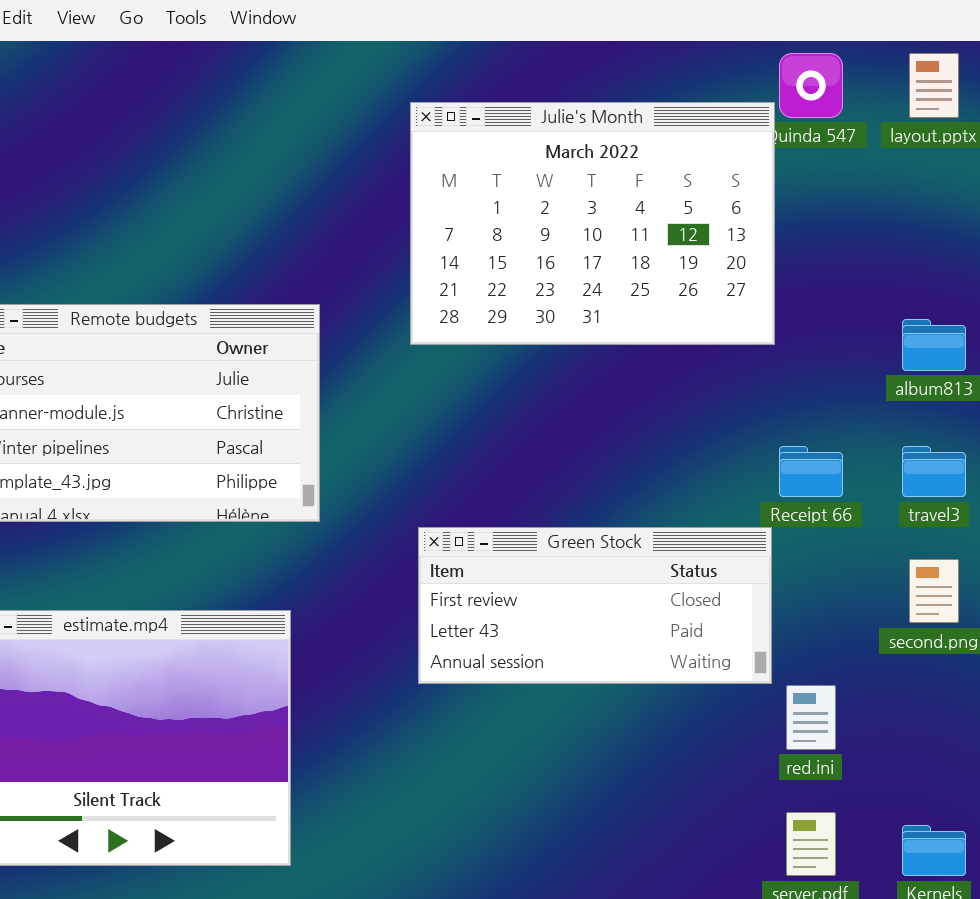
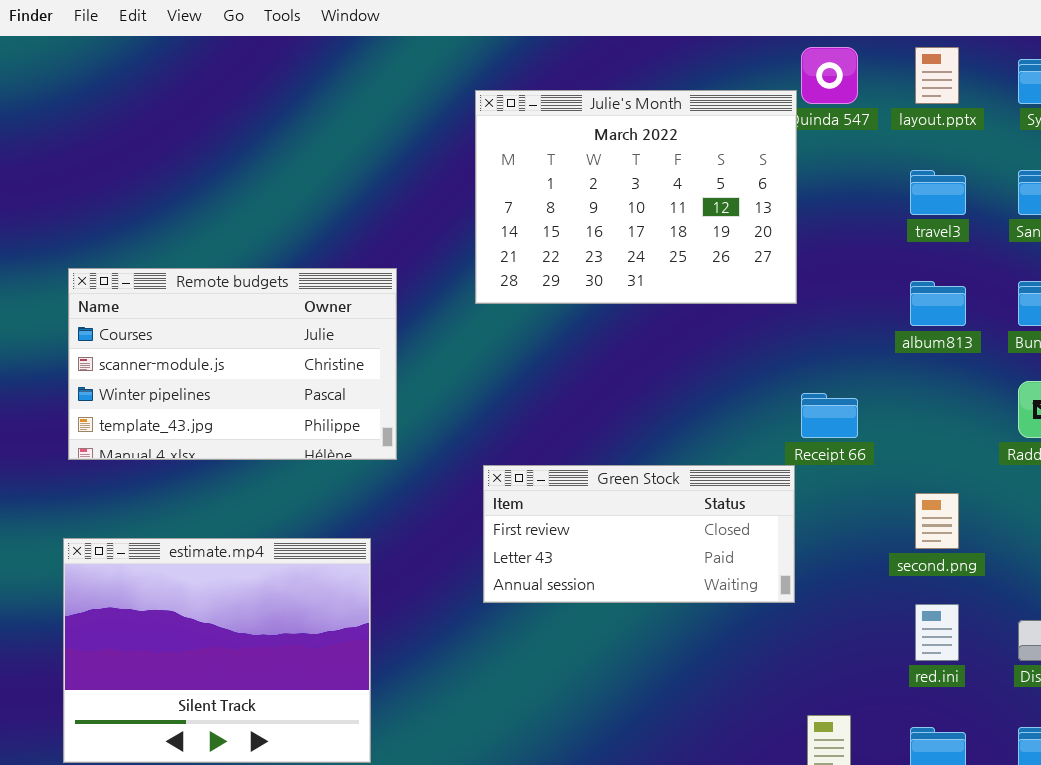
travel3: [902,446,966,497] -> [910,170,966,215], moved
red.ini: [786,685,836,750] -> [915,604,959,661], moved

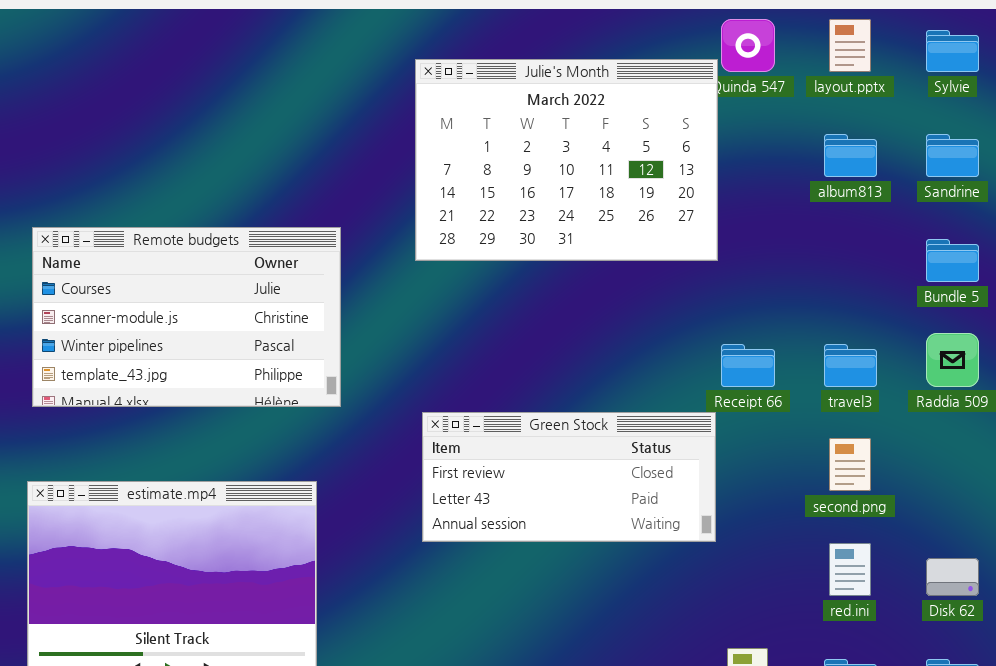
travel3: [910,170,966,215] -> [824,344,877,387], moved
album813: [910,281,966,326] -> [824,134,877,177], moved

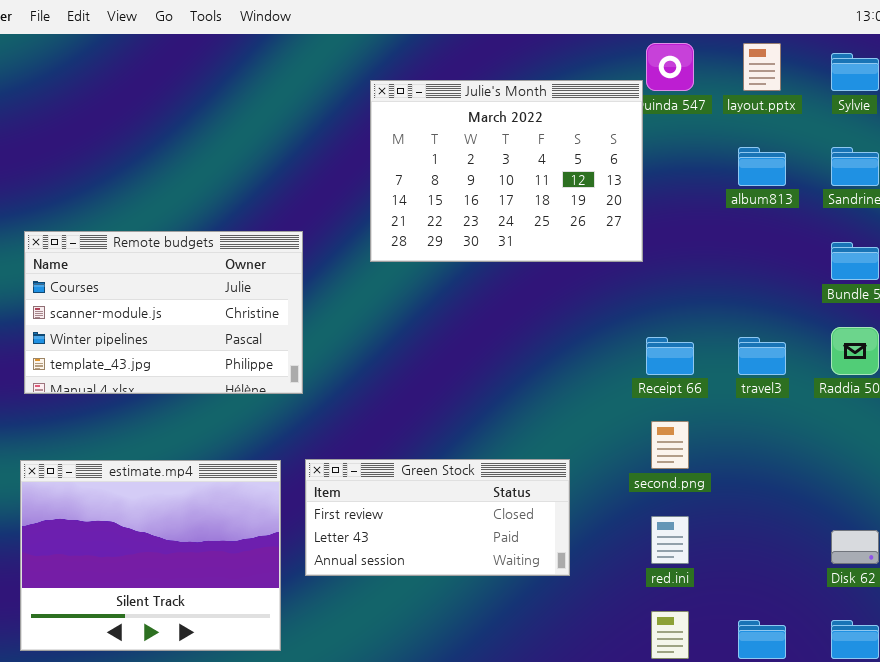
Green Stock: [422,412,716,542] -> [305,459,570,576], moved
second.png: [829,438,871,491] -> [651,421,689,469], moved
red.ini: [829,543,871,596] -> [651,516,689,564], moved

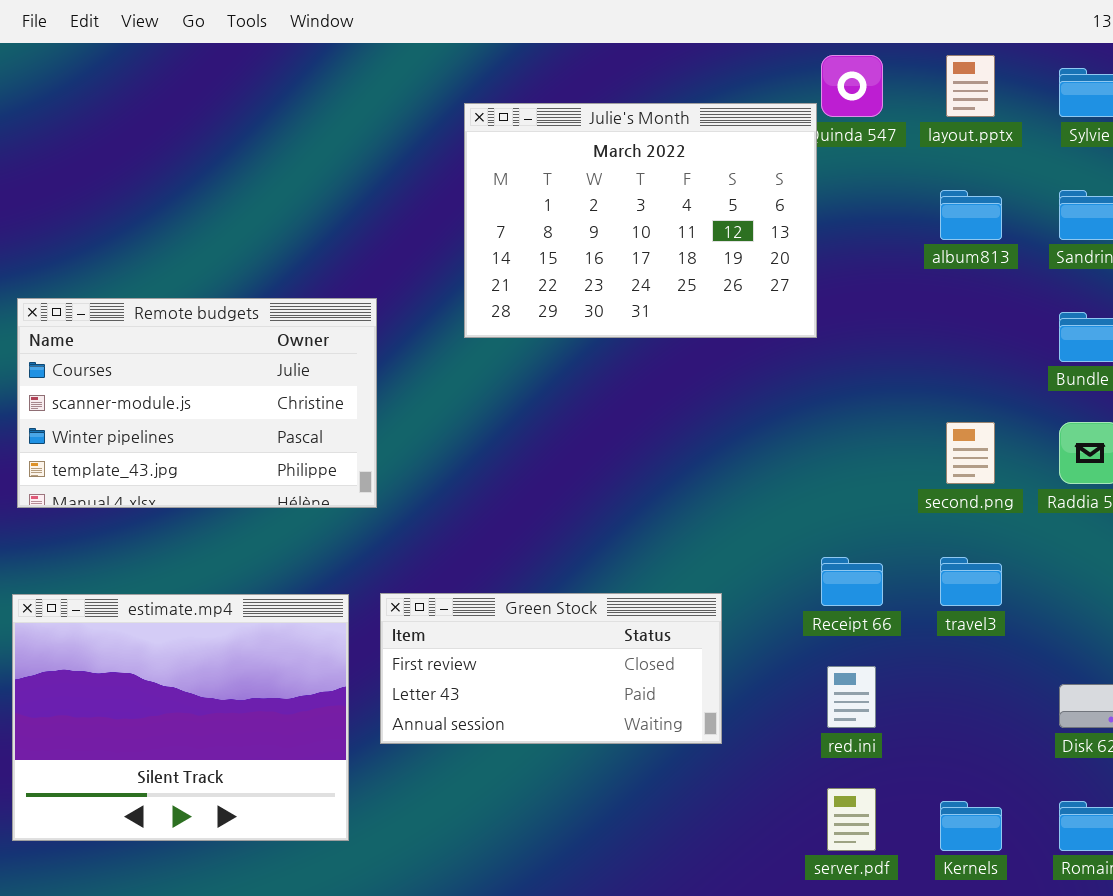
Receipt 66: [646,337,694,375] -> [821,557,883,606], moved
travel3: [738,337,786,375] -> [940,557,1002,606], moved
second.png: [651,421,689,469] -> [946,422,995,484], moved

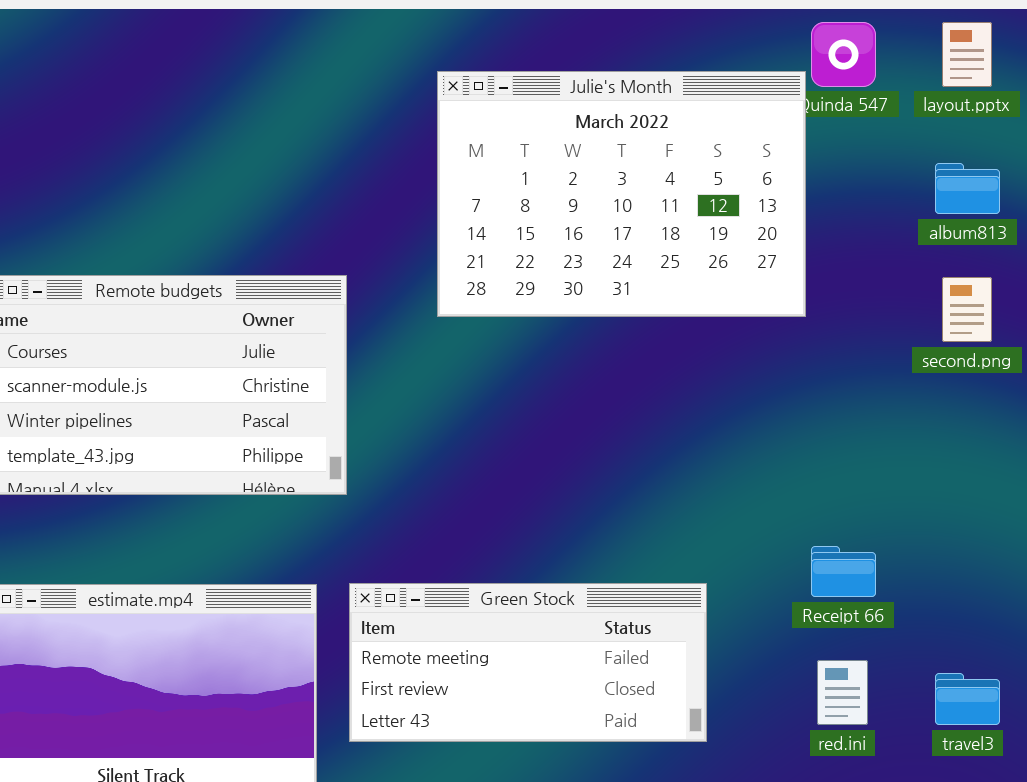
second.png: [946,422,995,484] -> [942,277,992,342], moved
travel3: [940,557,1002,606] -> [935,673,1000,725], moved
Green Stock: [380,593,722,744] -> [349,583,707,742], scrolled up 1 row

